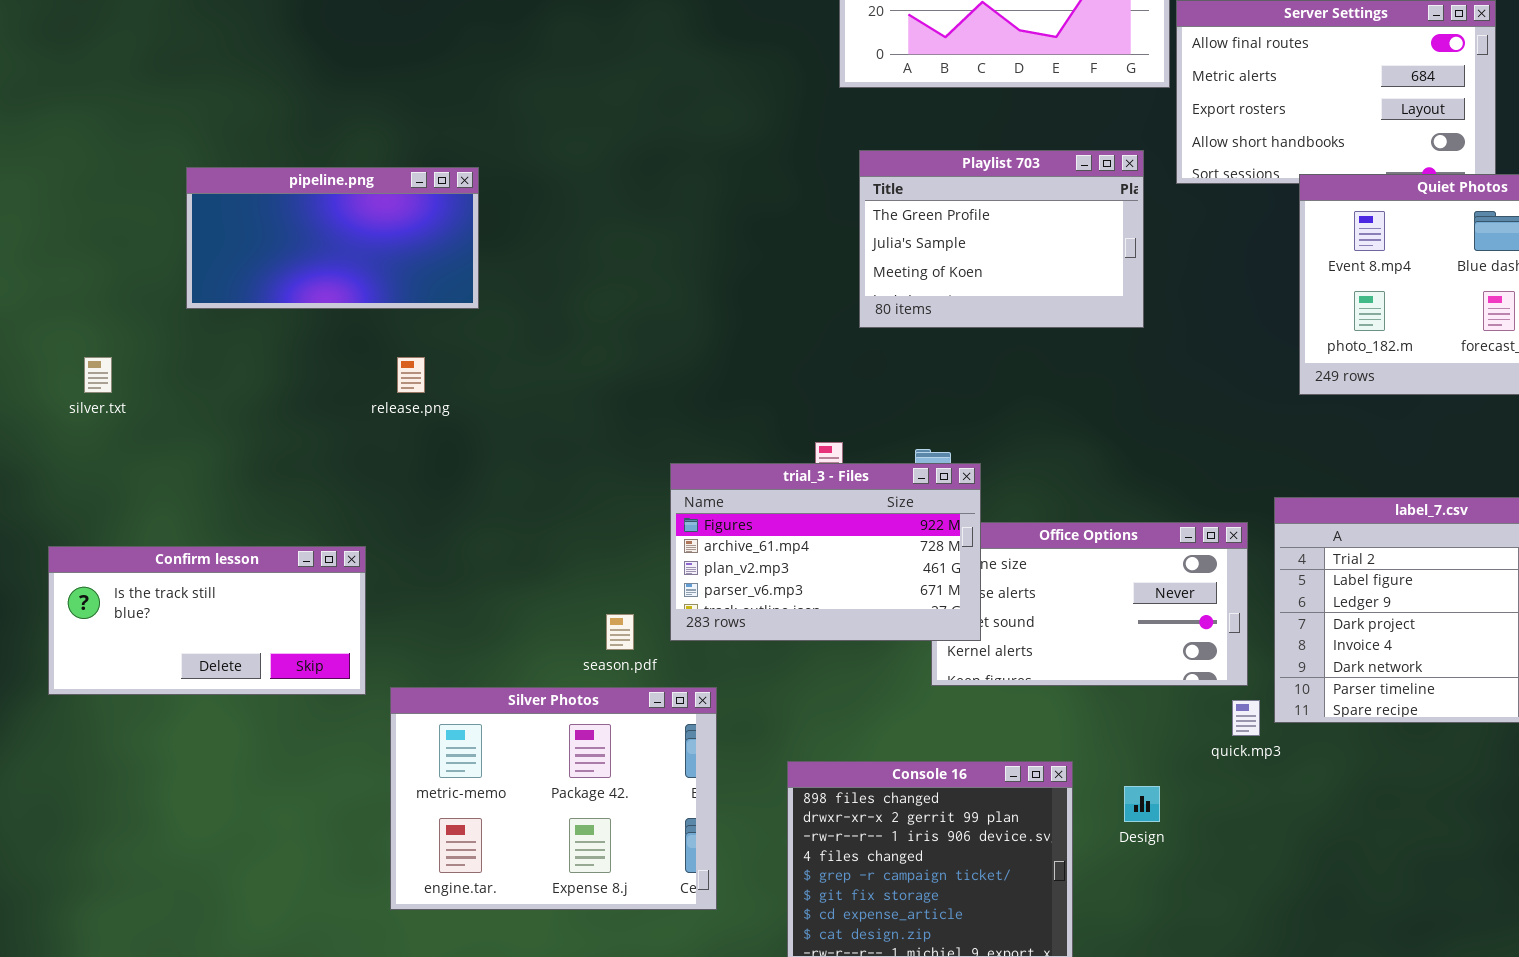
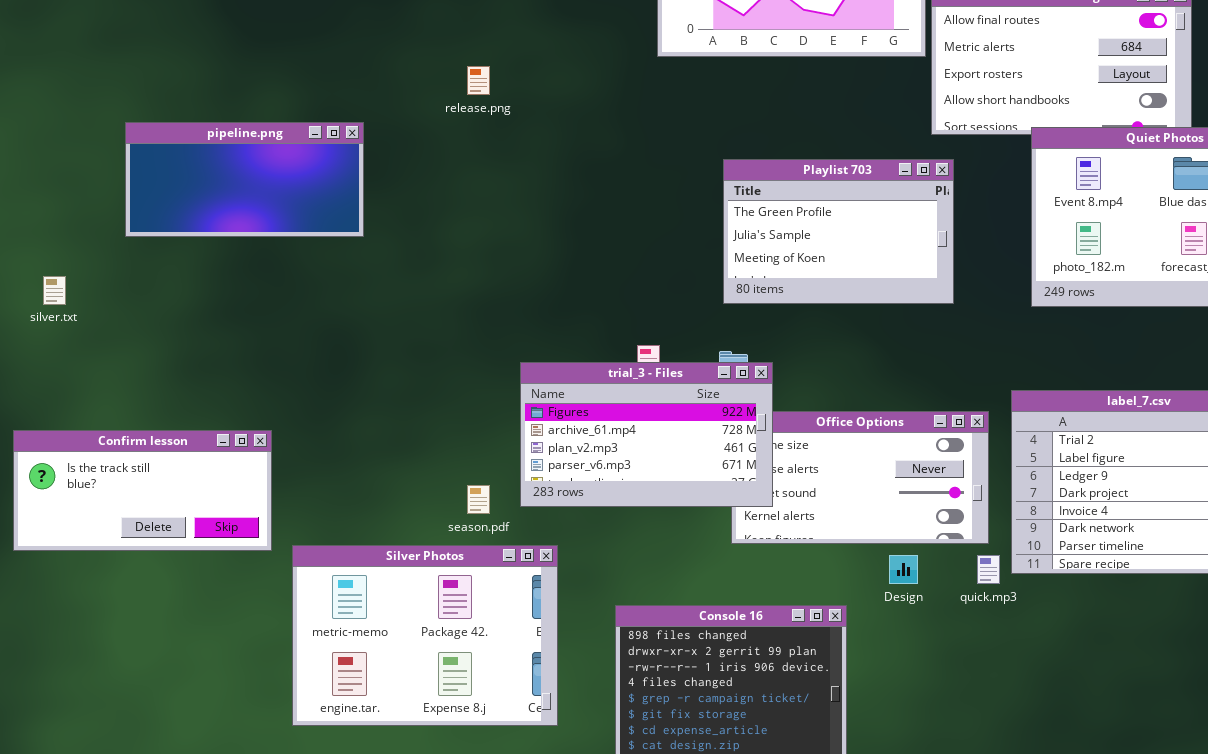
Playlist 703: [859,150,1144,328] -> [723,159,954,304], moved
release.png: [397,357,425,393] -> [467,66,490,95], moved
Design: [1124,786,1160,822] -> [889,555,918,584], moved

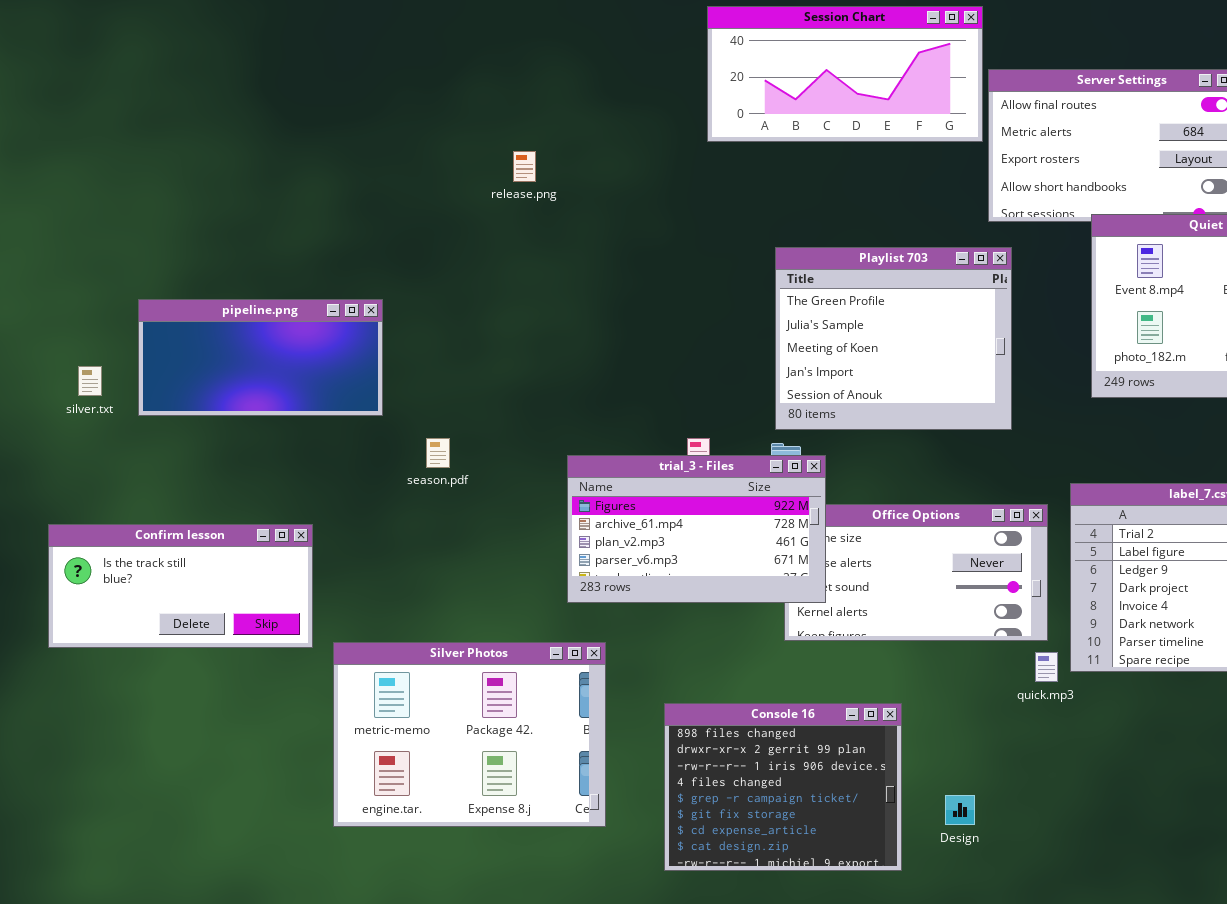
pipeline.png: [125,122,364,237] -> [138,299,383,416], moved
Playlist 703: [723,159,954,304] -> [775,247,1012,430], resized
season.pdf: [467,485,490,514] -> [426,438,450,468], moved
Design: [889,555,918,584] -> [945,795,975,825], moved

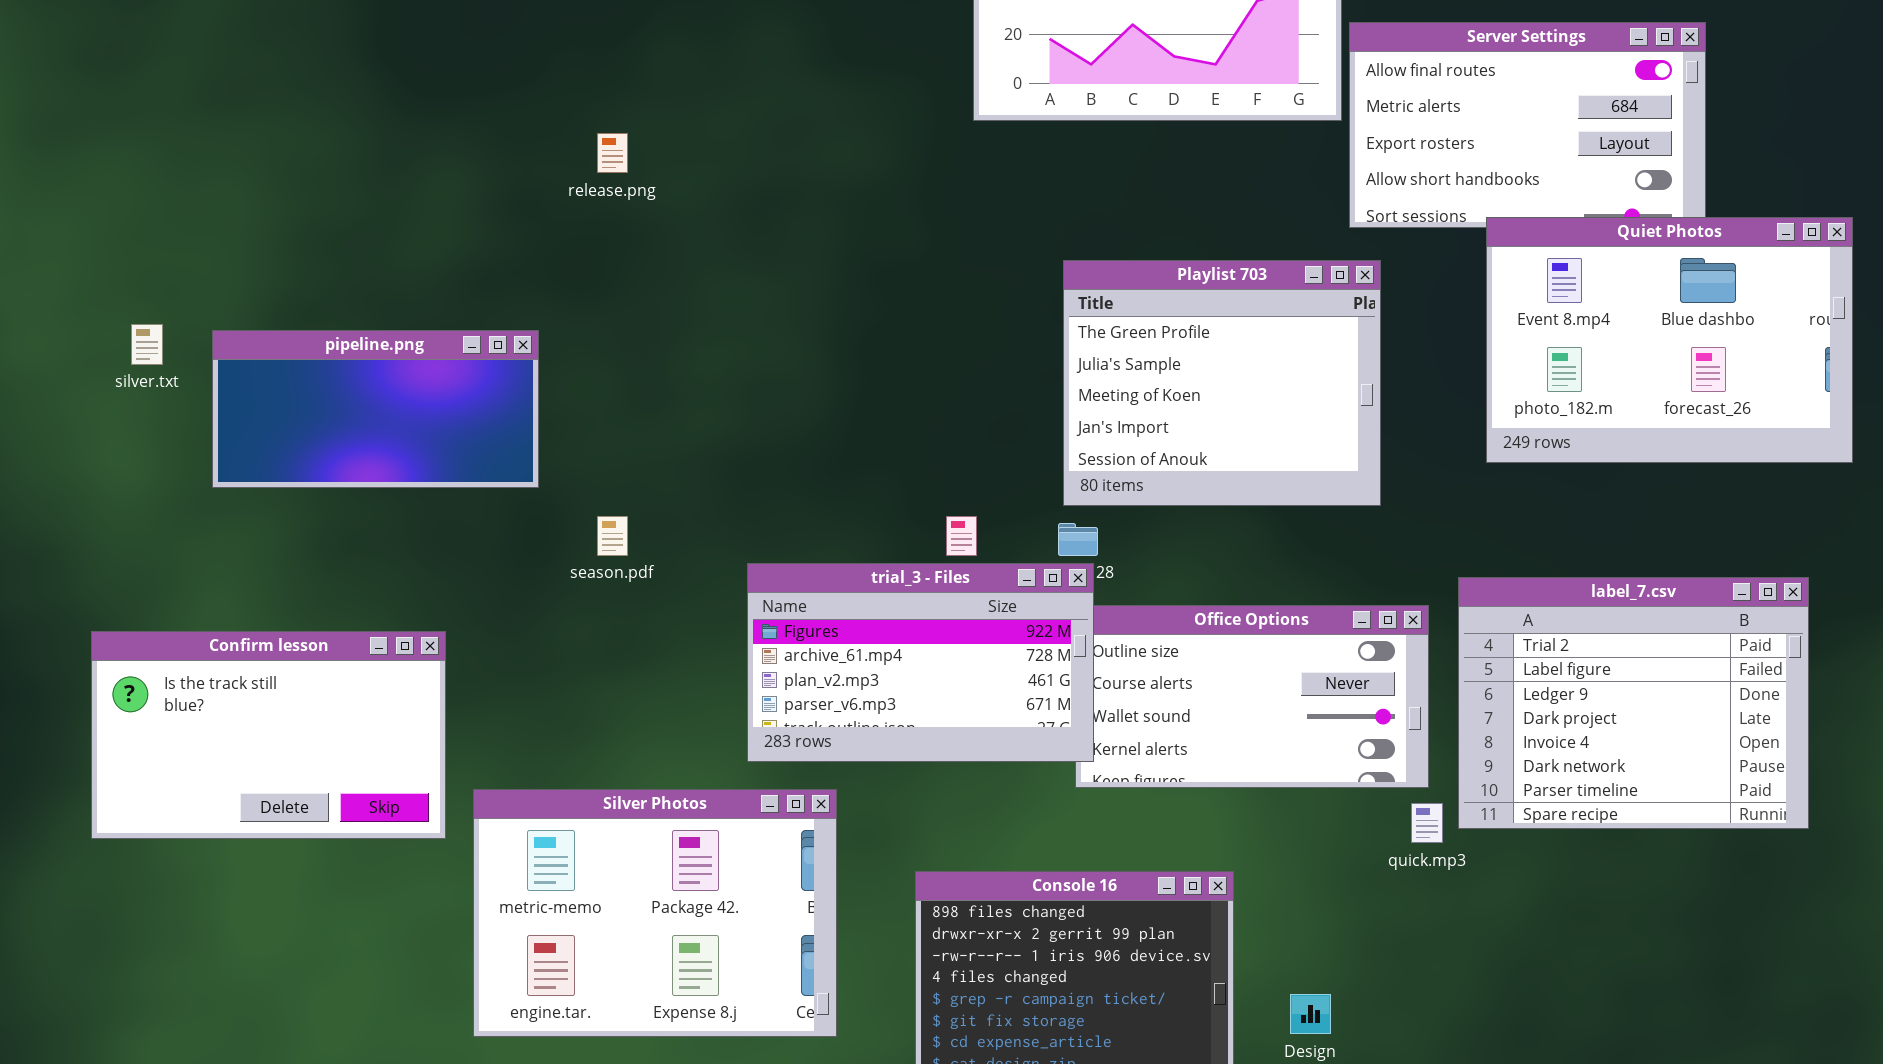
release.png: [513,151,536,182] -> [597,133,628,173], moved
silver.txt: [78,366,102,396] -> [131,324,163,365], moved
trial_3 - Files: [567,455,826,603] -> [747,563,1094,762], moved
Confirm lesson: [48,524,313,648] -> [91,631,446,839], resized

